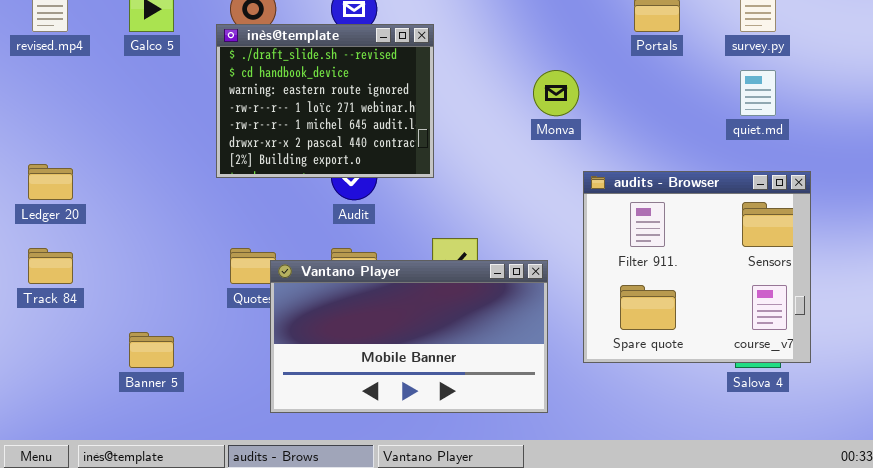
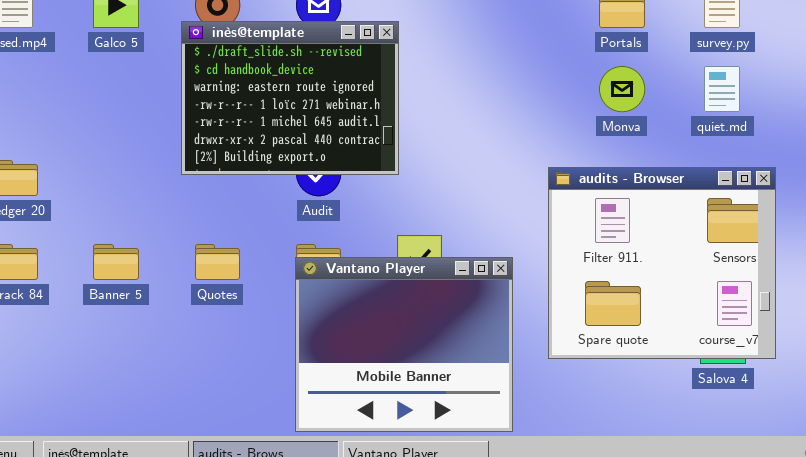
Monva: [533,70,579,116] -> [599,66,645,112], moved
Vantano Player: [270,260,548,413] -> [295,257,513,432], resized
Banner 5: [129,332,174,368] -> [93,244,139,280], moved

